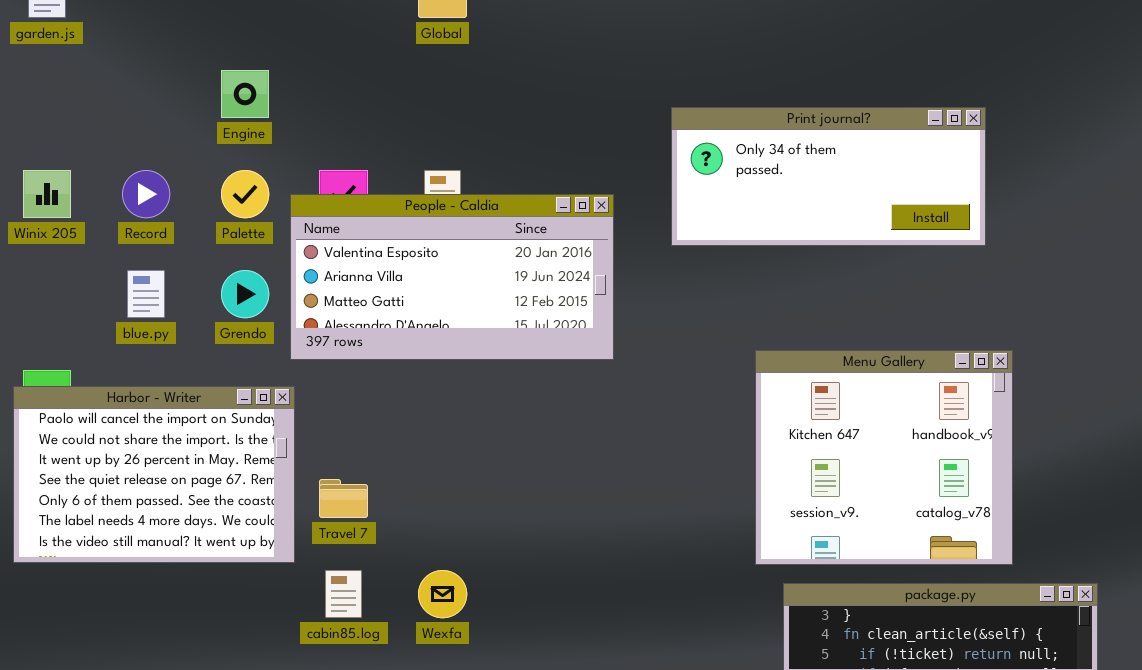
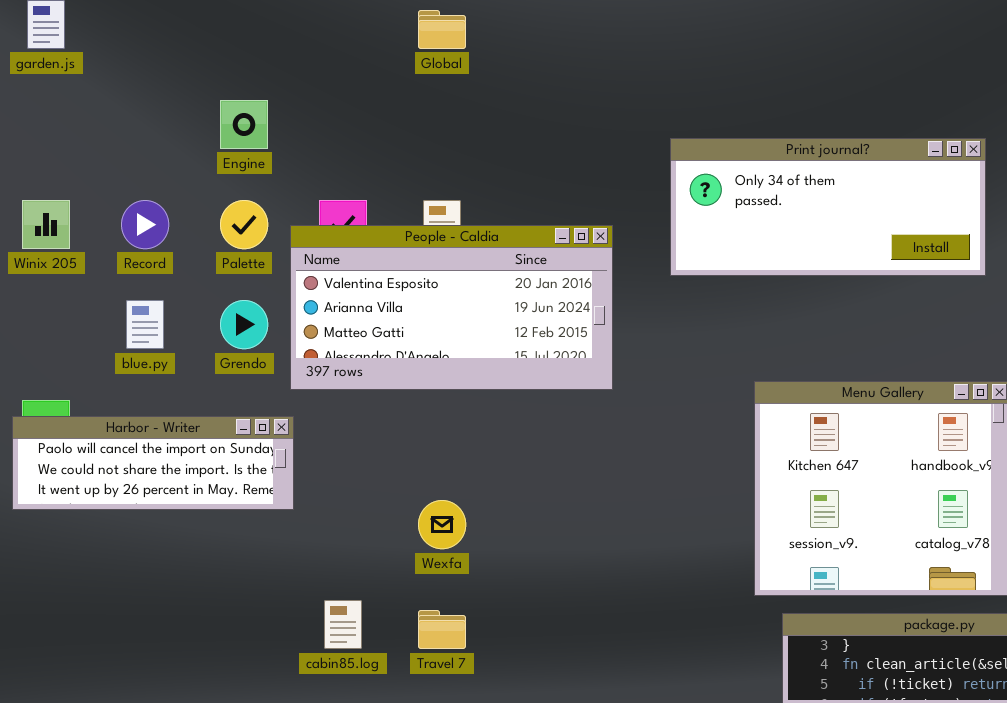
Harbor - Writer: [13,386,295,563] -> [12,416,294,510], resized
Travel 7: [319,479,368,518] -> [418,610,466,649], moved
Wexfa: [418,570,467,618] -> [418,500,466,549], moved

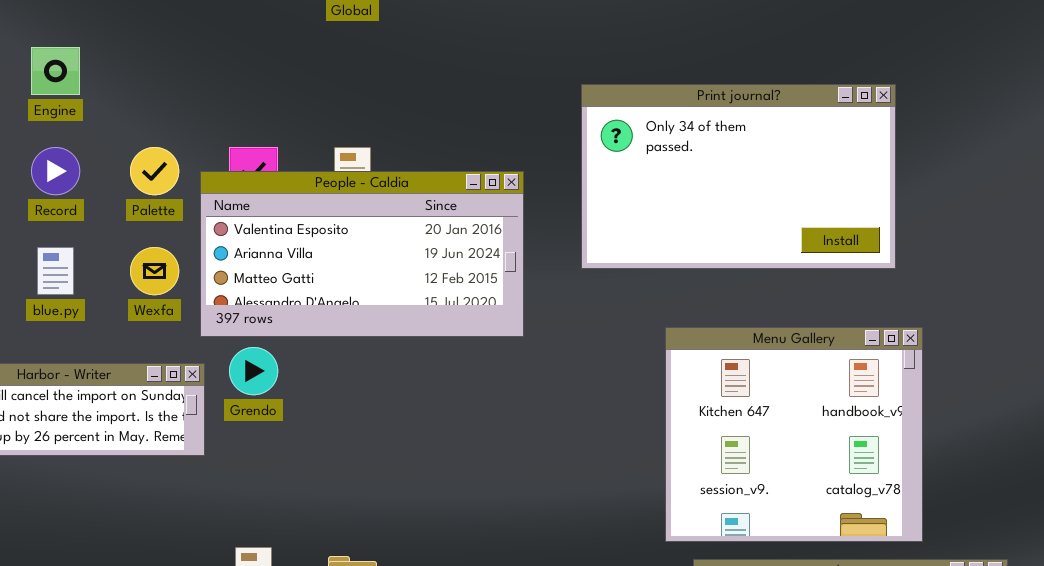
Engine: [220,100,268,149] -> [31,47,80,95], moved
Print journal?: [670,138,986,276] -> [581,84,896,269], resized
Grendo: [220,300,268,349] -> [229,347,278,395], moved
Wexfa: [418,500,466,549] -> [130,247,179,295], moved

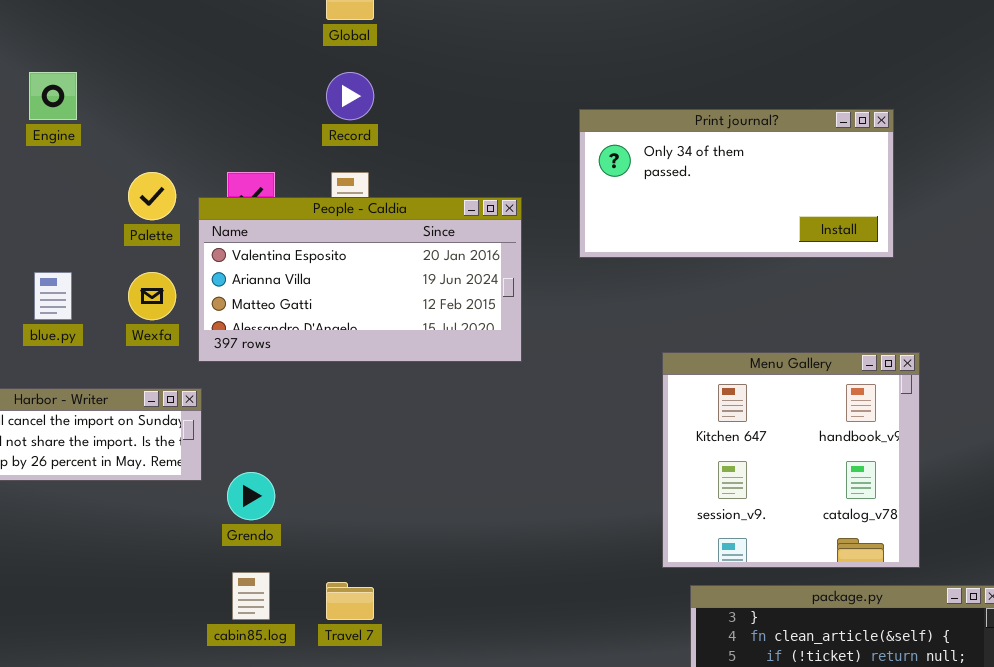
Print journal?: [581,84,896,269] -> [579,109,894,258], resized
Record: [31,147,80,195] -> [326,72,374,120], moved
Grendo: [229,347,278,395] -> [227,472,275,520], moved

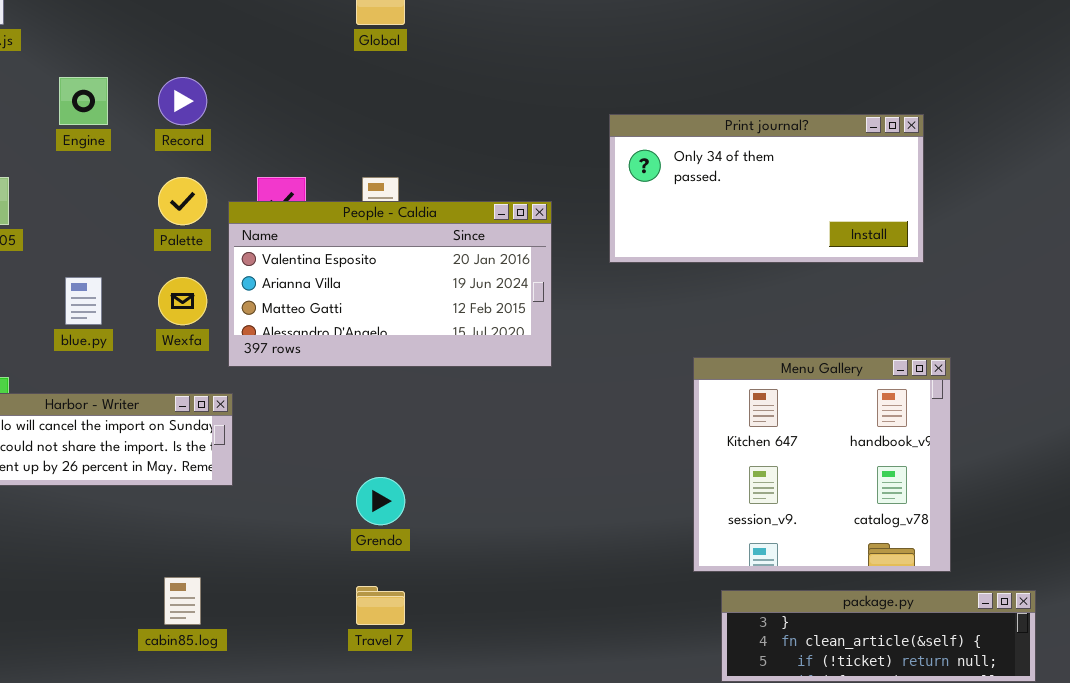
Record: [326,72,374,120] -> [158,77,207,125], moved
Grendo: [227,472,275,520] -> [356,477,405,525], moved
cabin85.log: [232,572,270,620] -> [164,577,201,625], moved

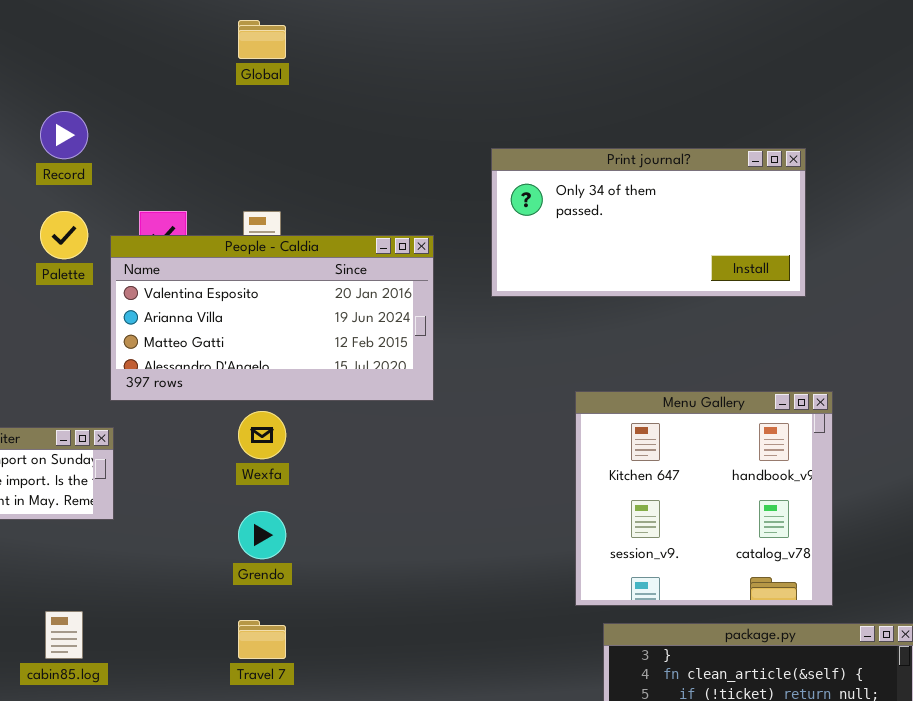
Wexfa: [158,277,207,325] -> [238,411,286,459], moved

